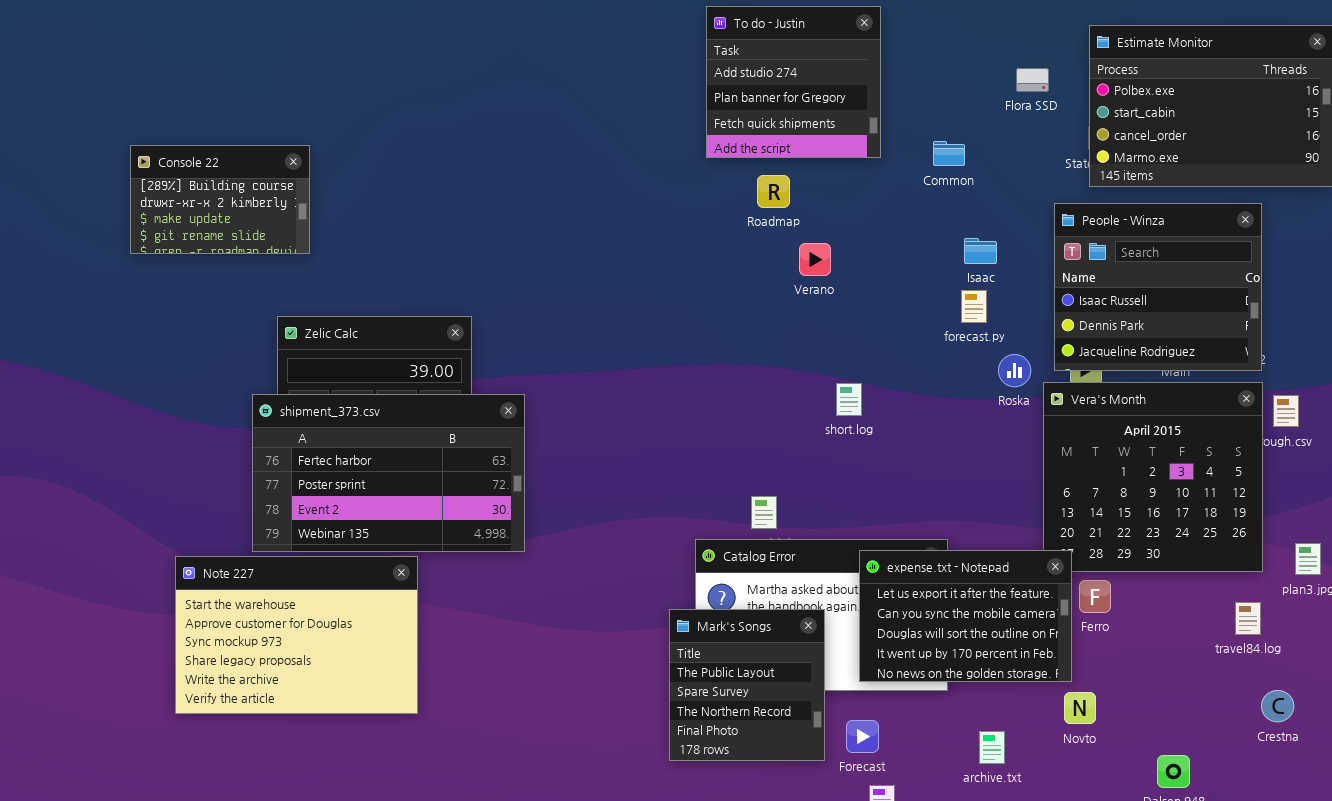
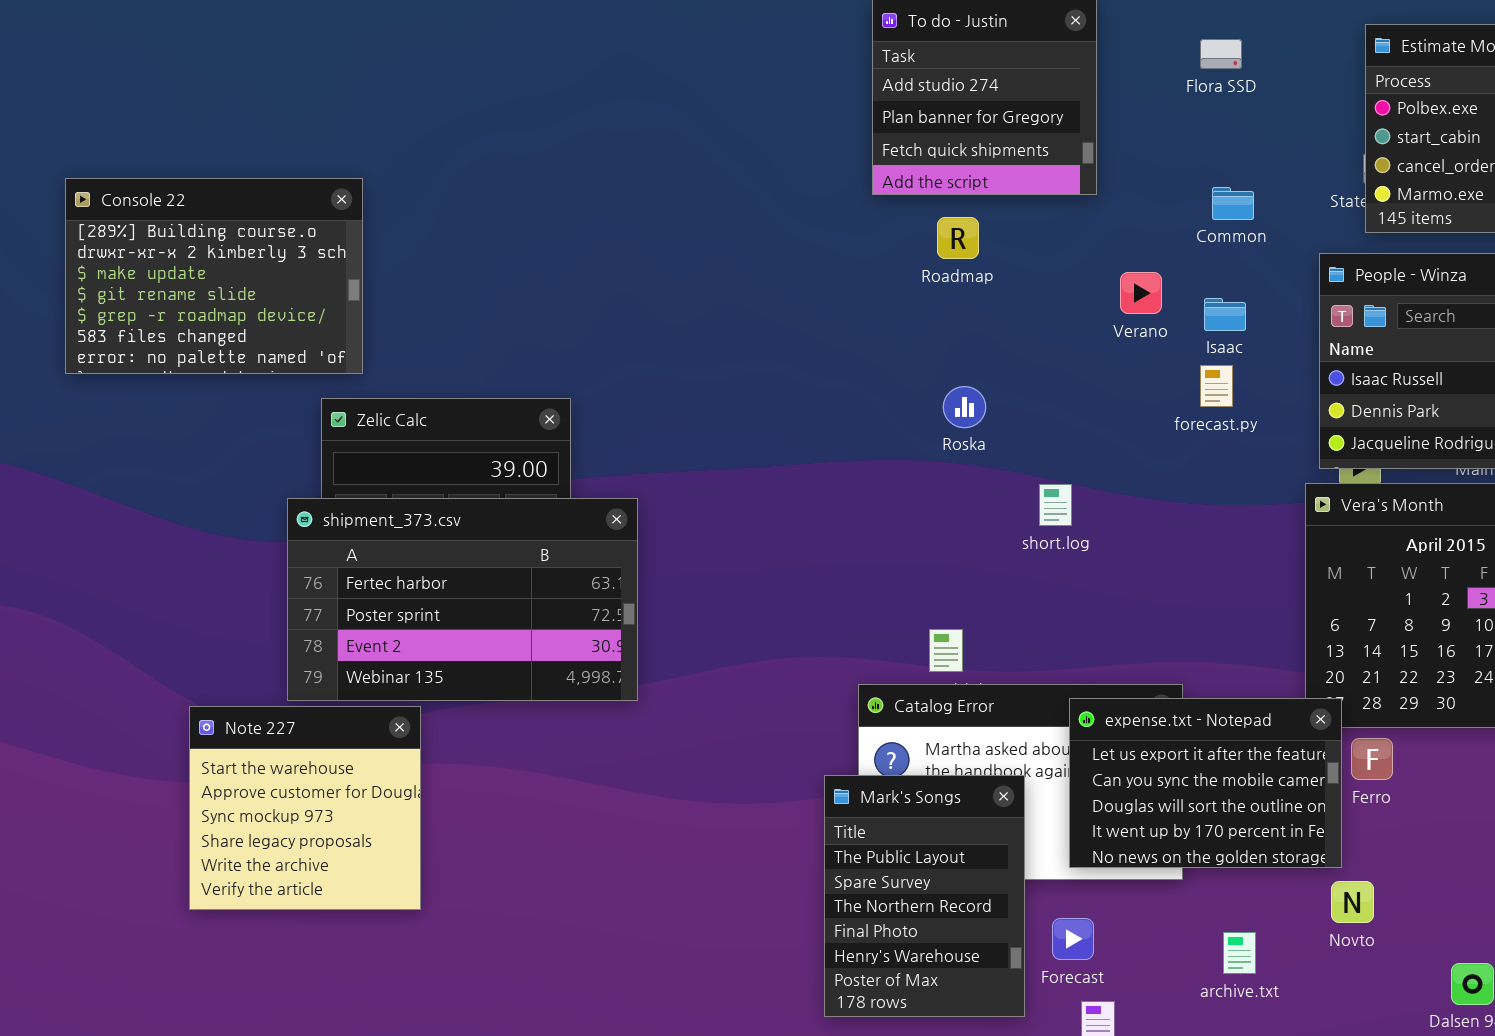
Flora SSD: [1016,68,1049,92] -> [1200,39,1242,69], moved
Common: [933,141,965,166] -> [1212,187,1254,220], moved
Console 22: [130,145,310,254] -> [65,178,363,374], resized
Verano: [799,243,831,276] -> [1120,272,1162,314], moved
Roska: [998,354,1031,387] -> [943,386,986,428], moved
Note 227: [175,556,418,714] -> [189,706,421,910], resized
Mark's Songs: [669,609,825,761] -> [824,775,1025,1017], resized

